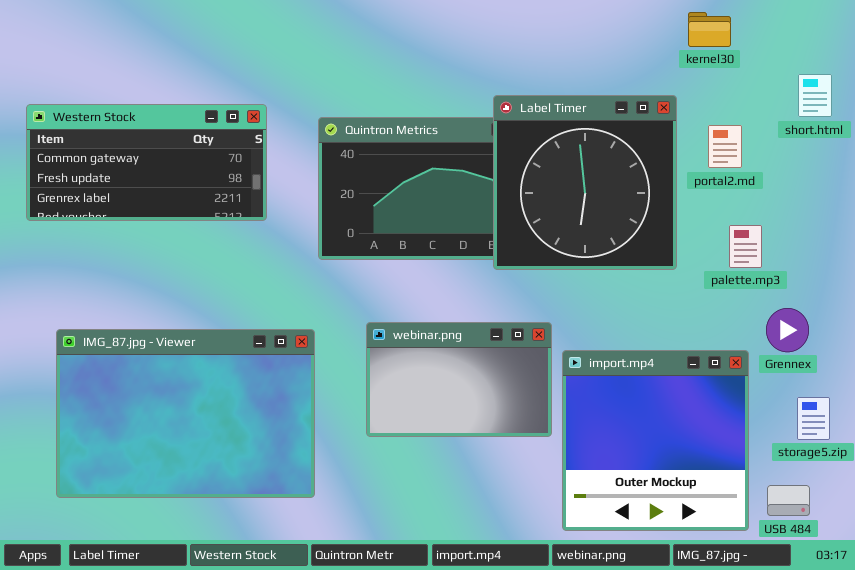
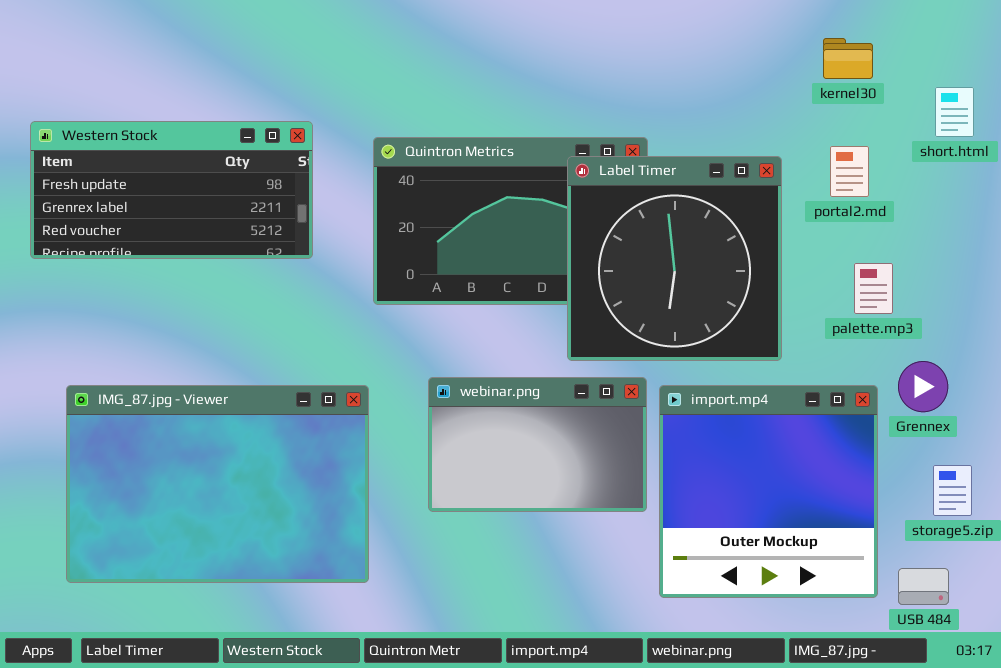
kernel30: [688,12,731,47] -> [823,38,873,79], moved
Label Timer: [493,95,677,270] -> [567,156,782,361], moved
Western Stock: [26,104,267,221] -> [30,121,313,259], scrolled down 1 row
import.mp4: [562,350,749,531] -> [659,385,878,598], moved

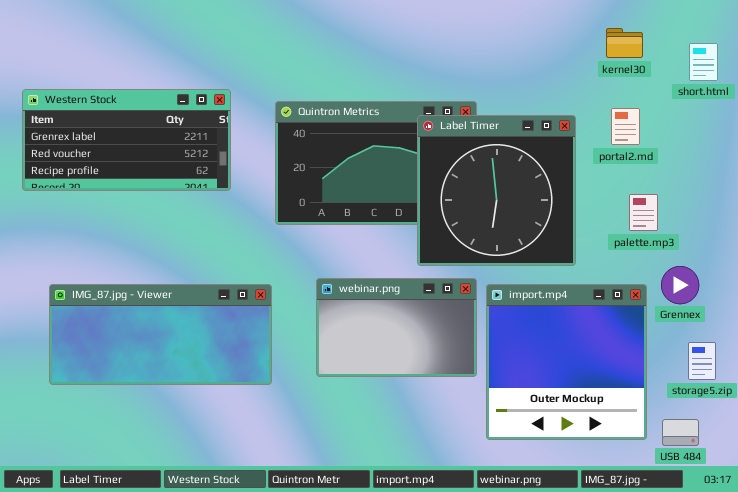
short.html: [935,87,974,137] -> [689,43,718,81], moved
Western Stock: [30,121,313,259] -> [22,89,231,191], scrolled down 1 row
IMG_87.jpg - Viewer: [66,385,369,583] -> [49,284,272,385], resized

